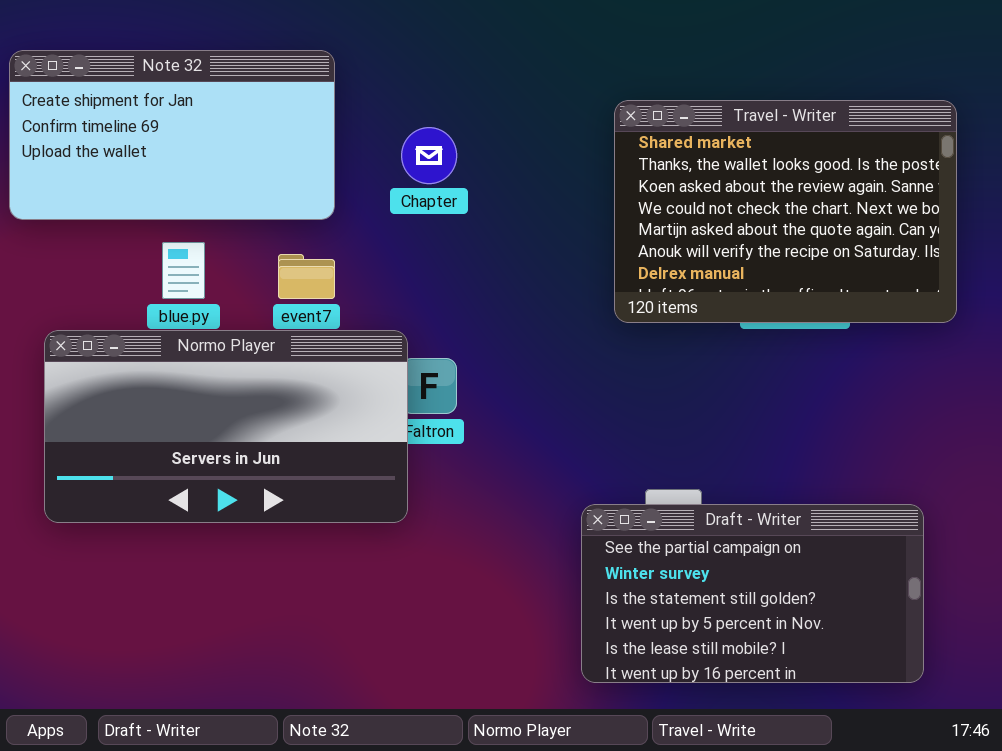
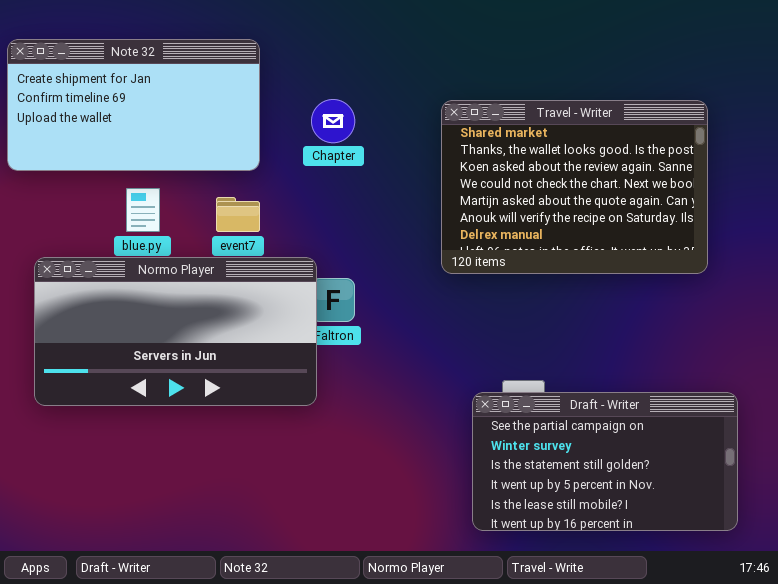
Travel - Writer: [614,100,957,323] -> [441,100,708,274], moved
Draft - Writer: [581,504,924,683] -> [472,392,738,531], moved

